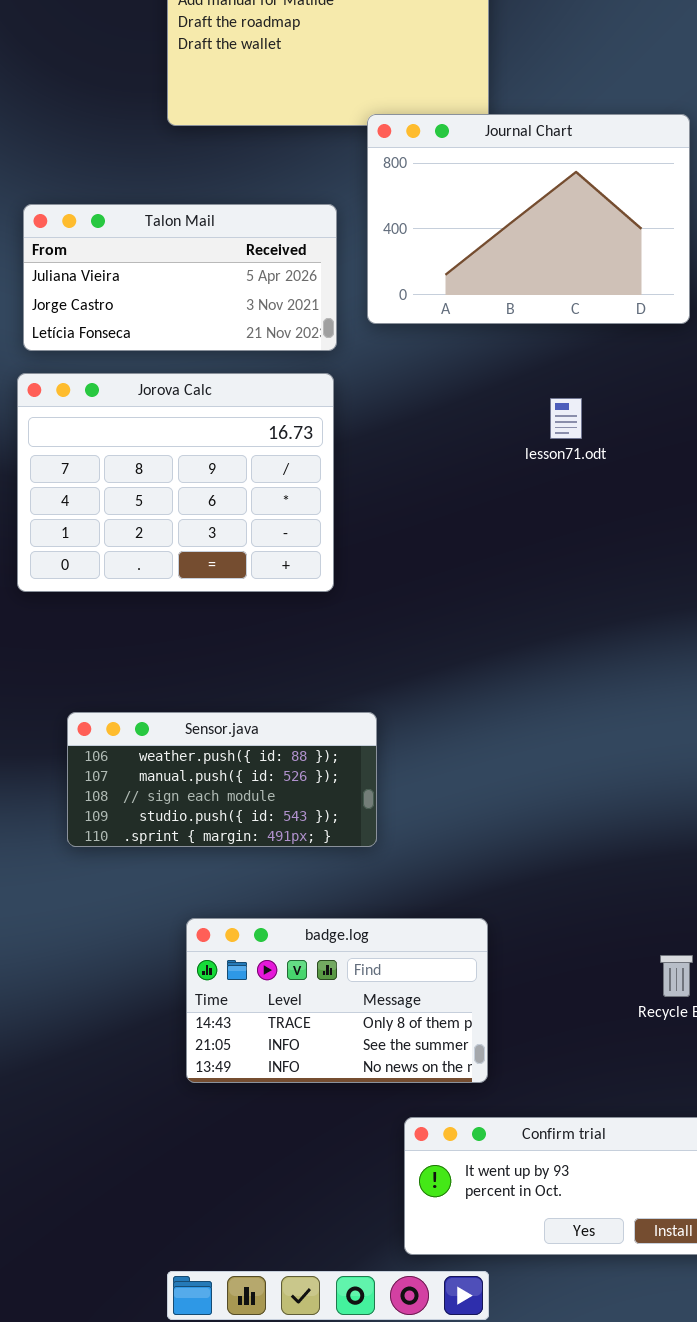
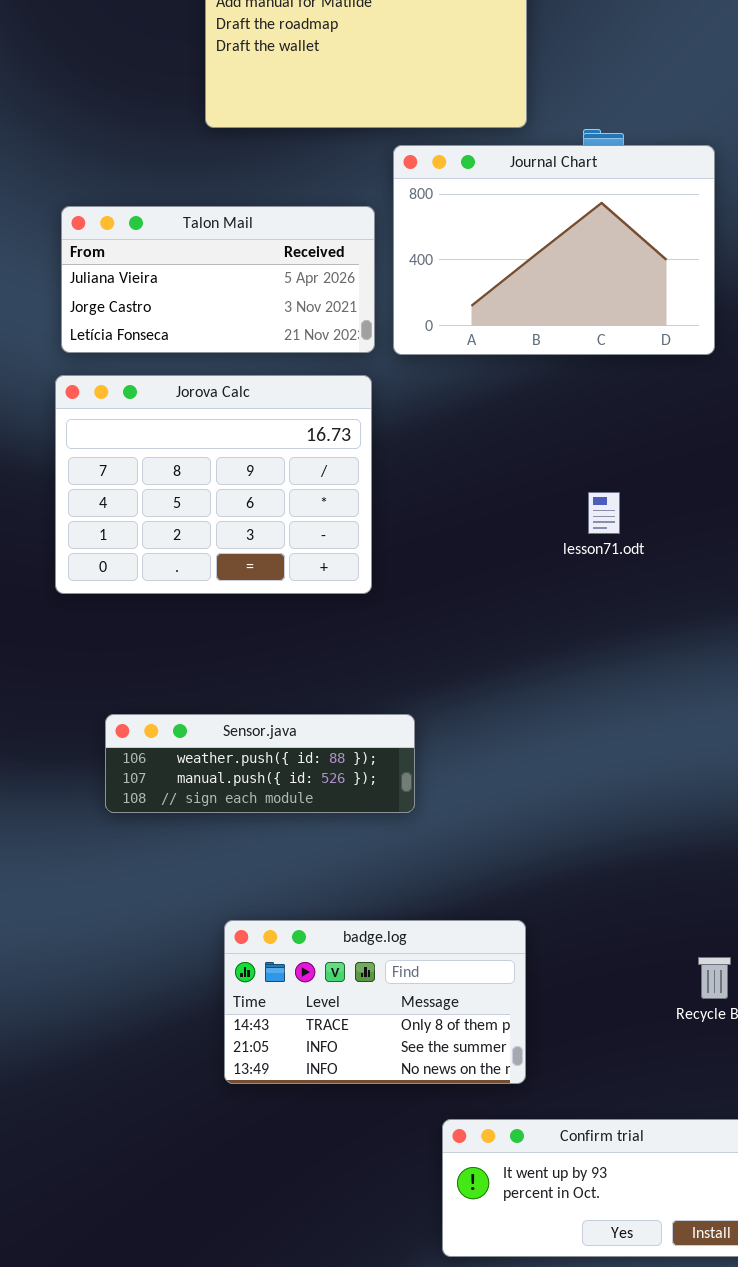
Journal Chart: [367,114,690,324] -> [393,145,715,355], moved
lesson71.odt: [550,398,582,439] -> [588,492,620,534], moved
Sensor.java: [67,712,377,847] -> [105,714,415,813], resized

